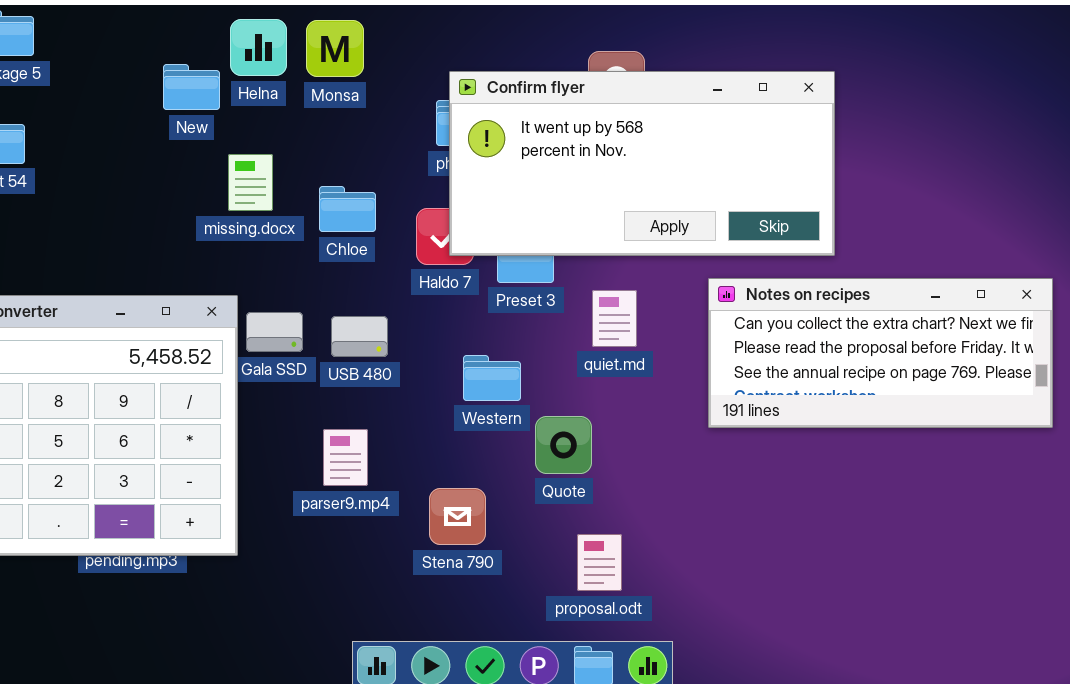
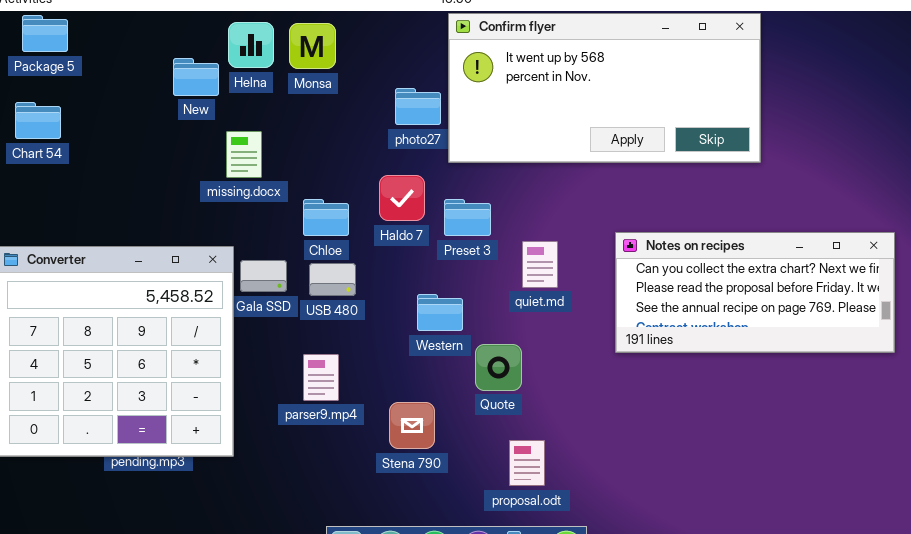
Confirm flyer: [449,71,835,256] -> [448,13,761,163], moved
Chloe: [319,186,376,232] -> [303,199,349,236], moved

